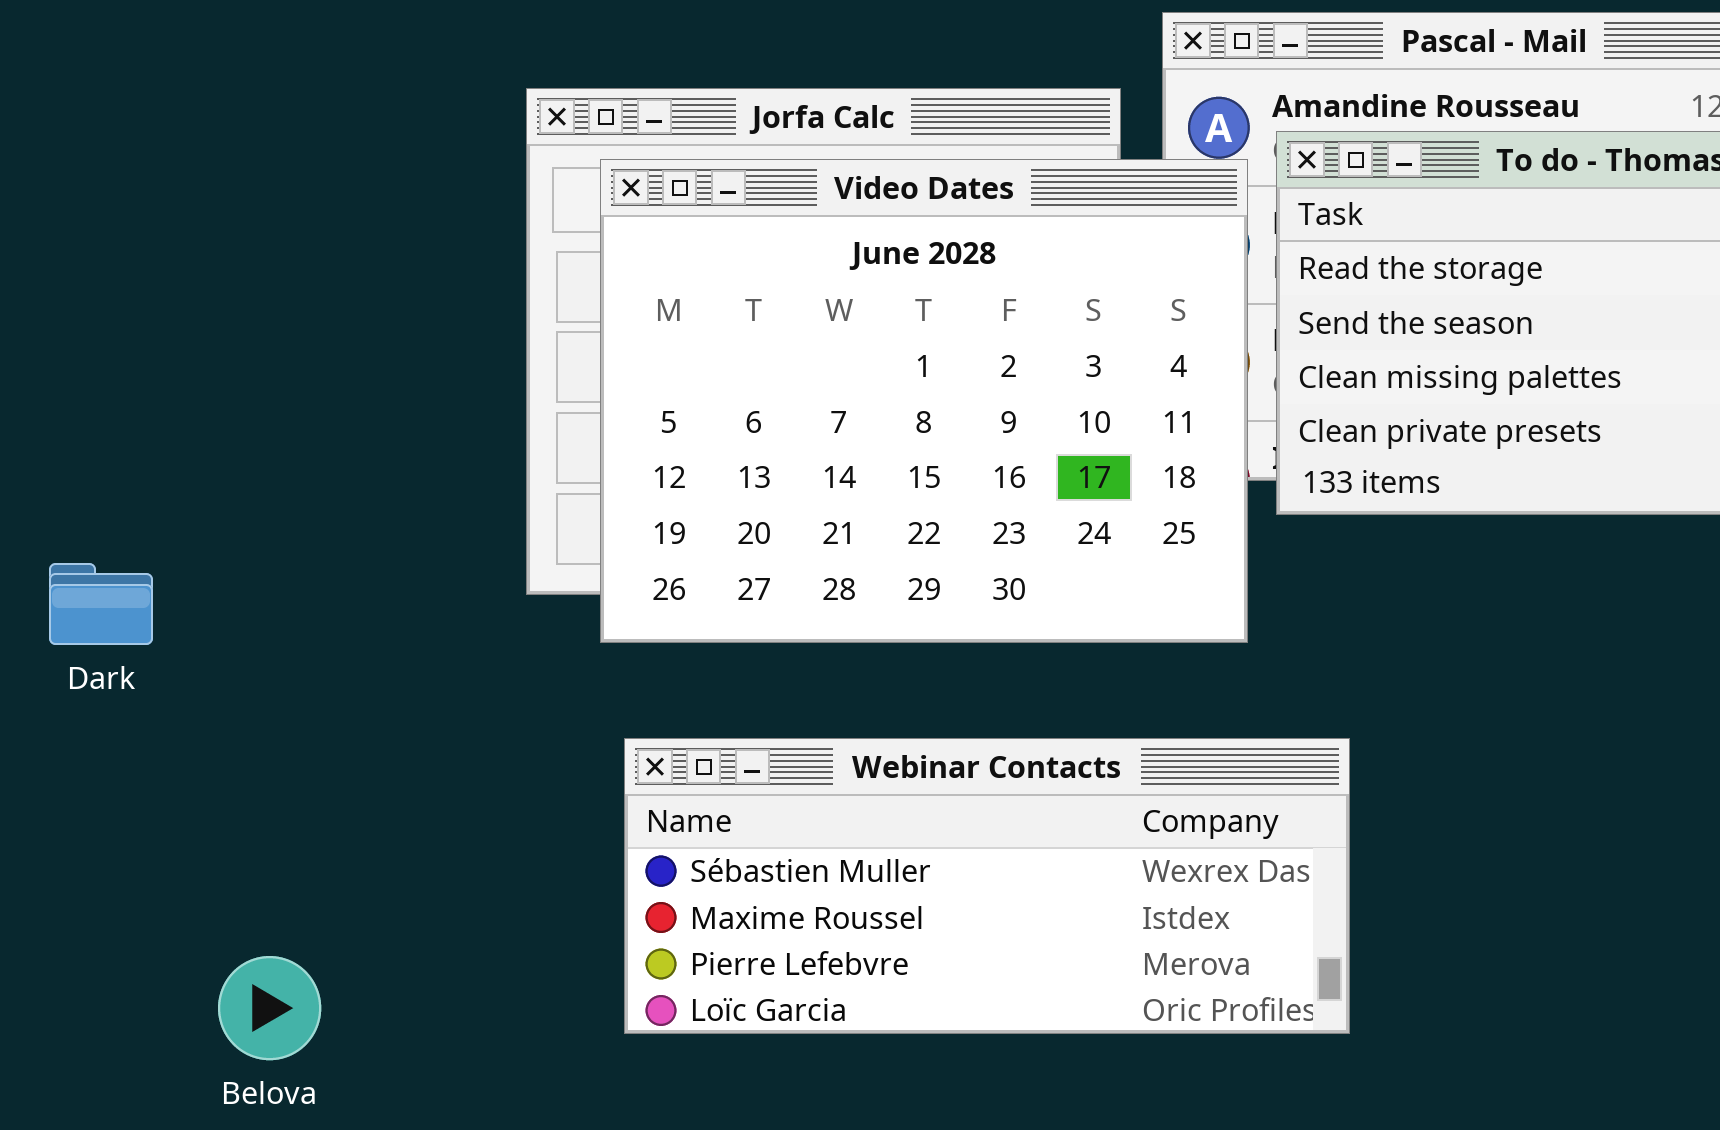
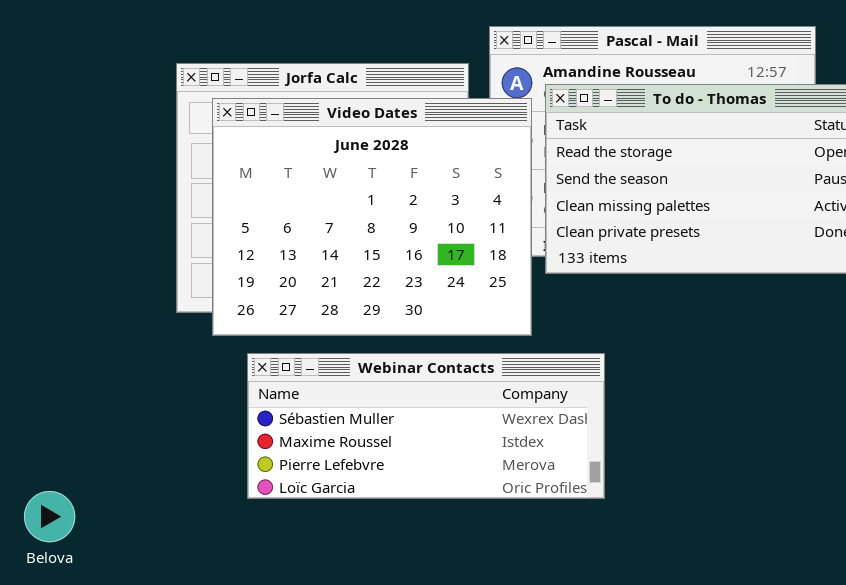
Webinar Contacts: [624,738,1350,1034] -> [247,353,605,499], moved

